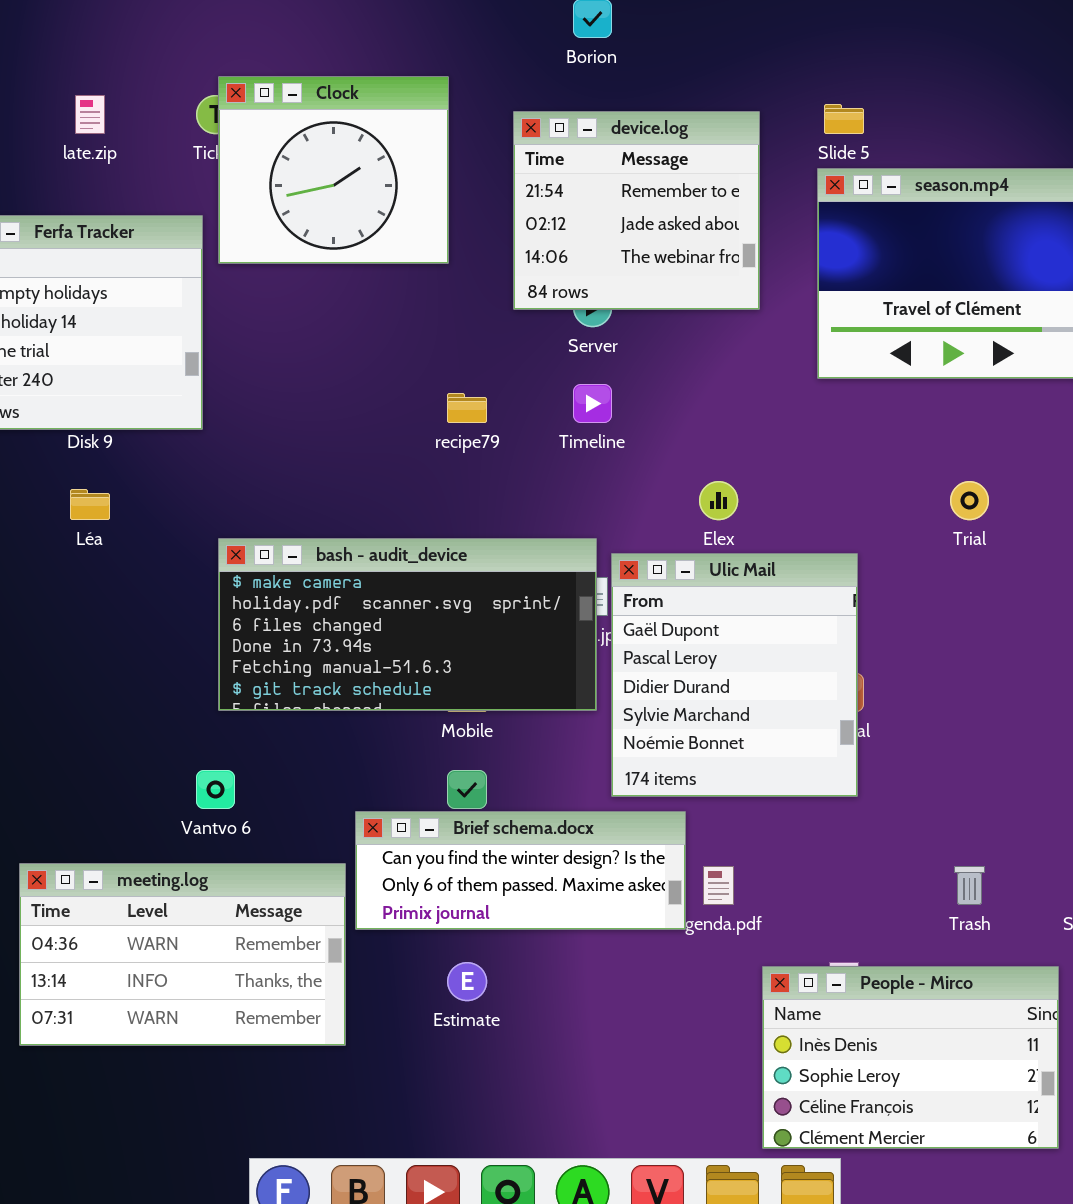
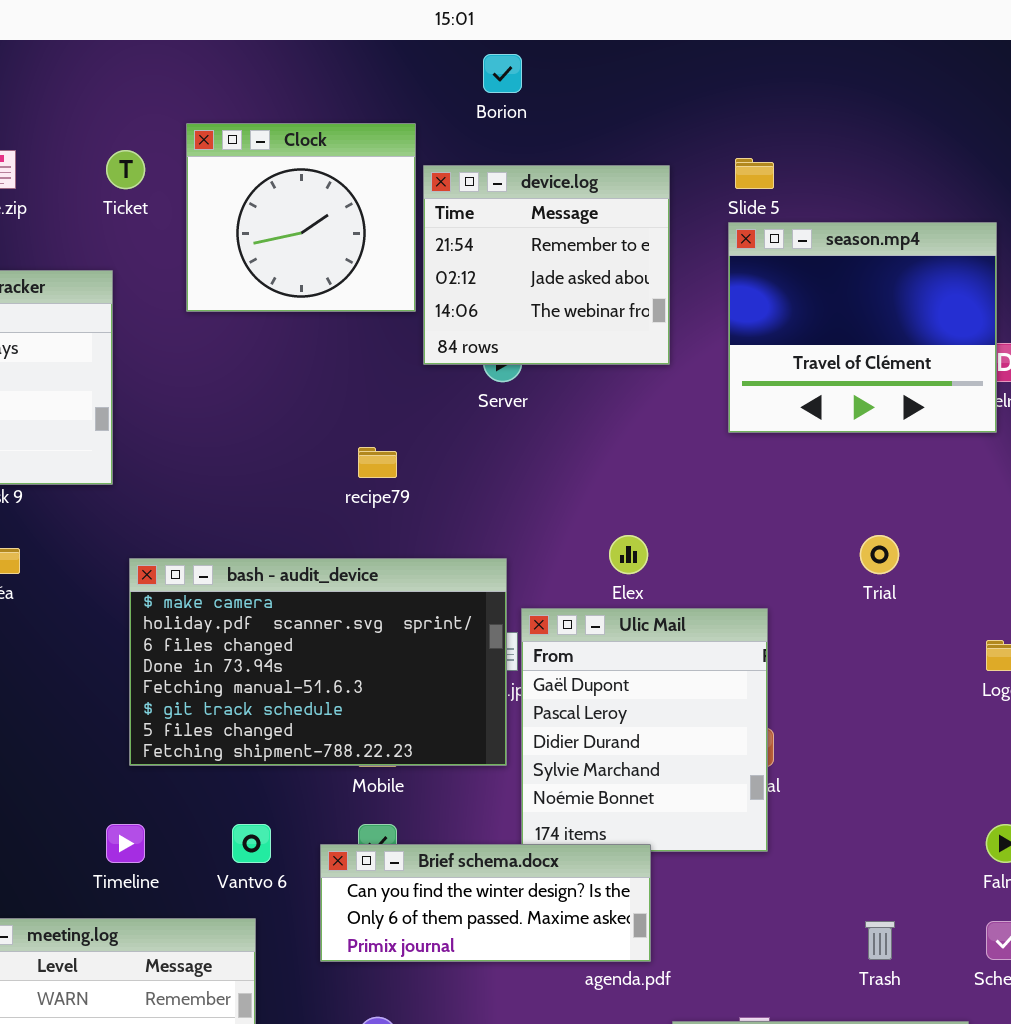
Clock: [218,76,449,264] -> [186,123,416,312], moved
Timeline: [573,384,612,423] -> [106,824,145,863], moved
bash - audit_device: [218,538,597,711] -> [129,558,507,766], resized
Vantvo 6: [196,770,235,809] -> [232,824,271,863], moved
Brief schema.docx: [355,811,686,930] -> [320,844,651,962], moved

